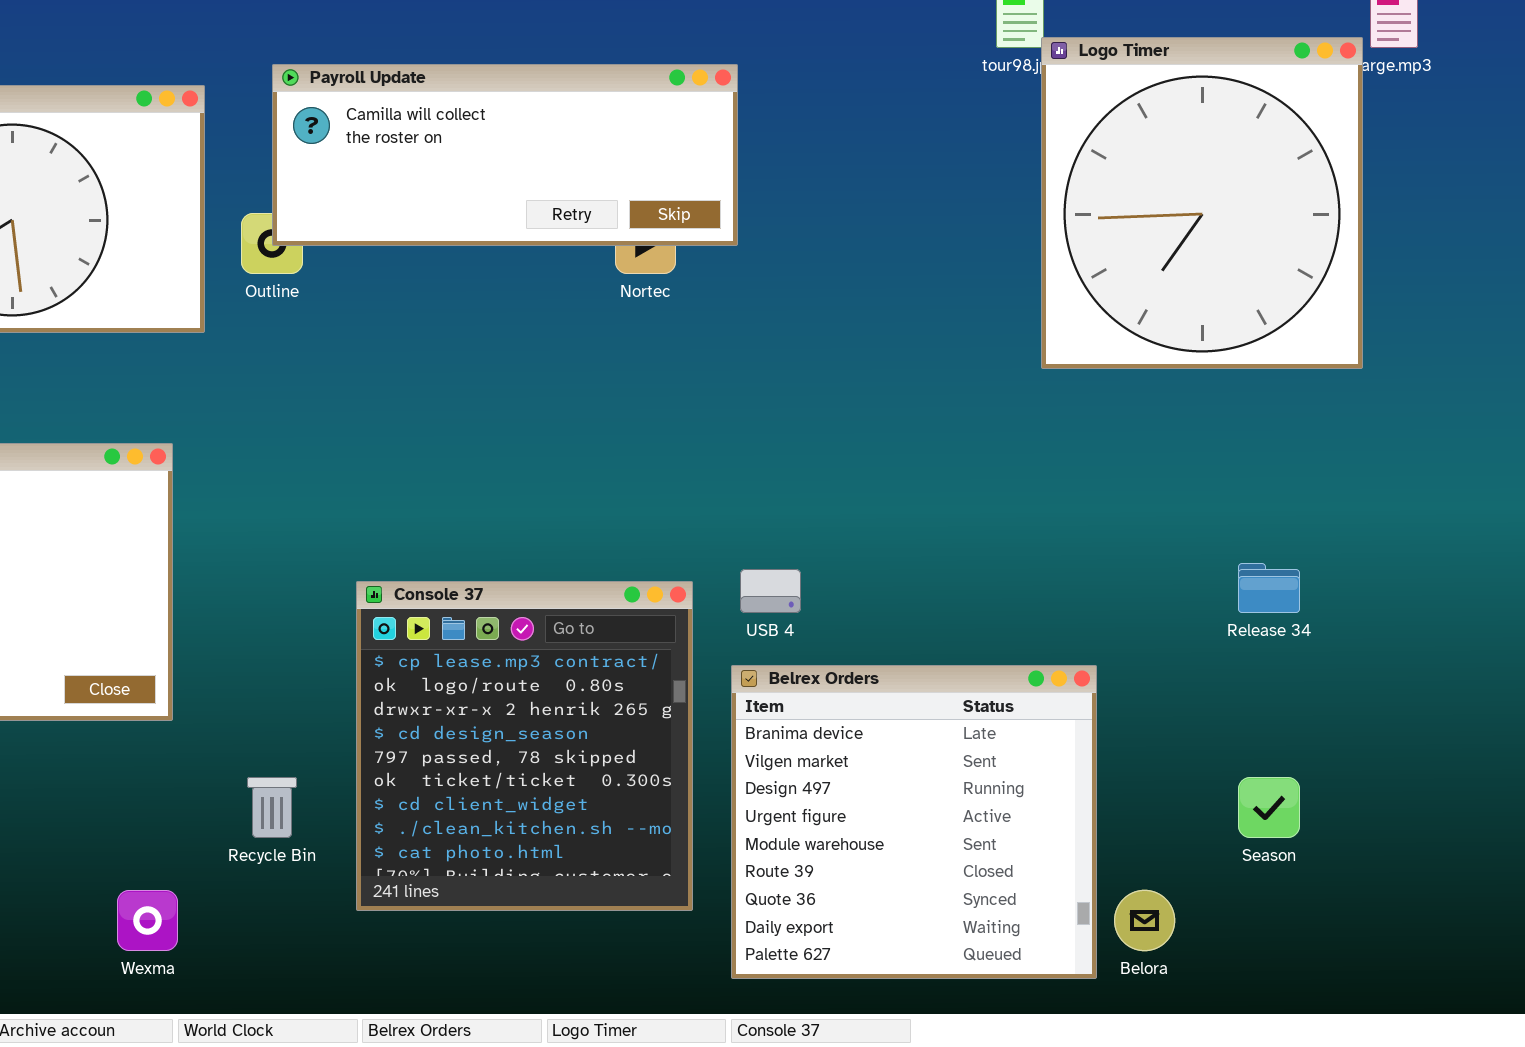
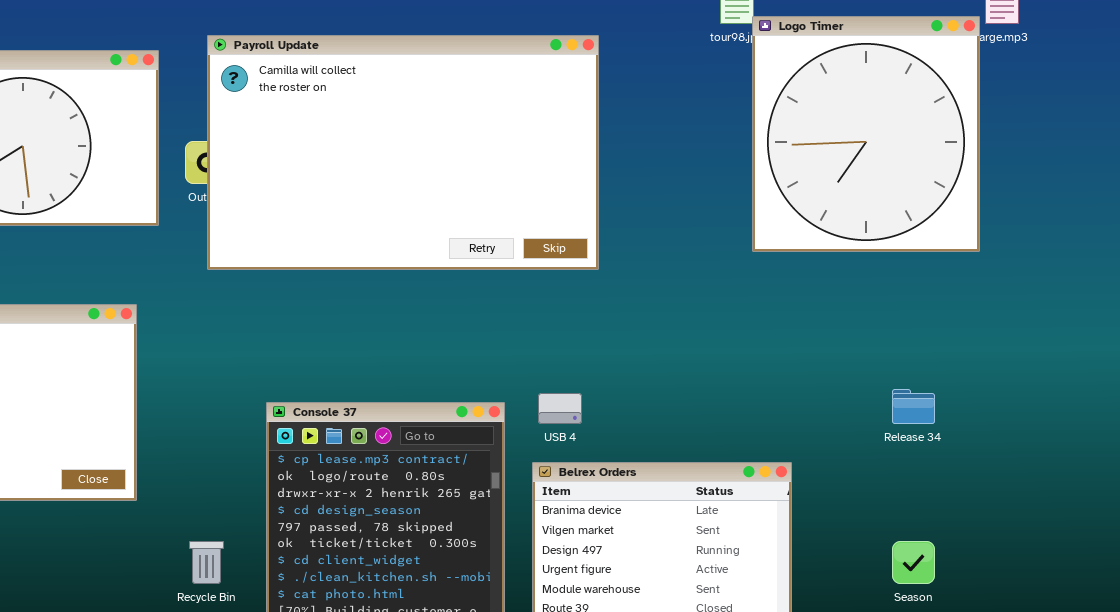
Payroll Update: [272,64,738,246] -> [207,35,599,270], resized

